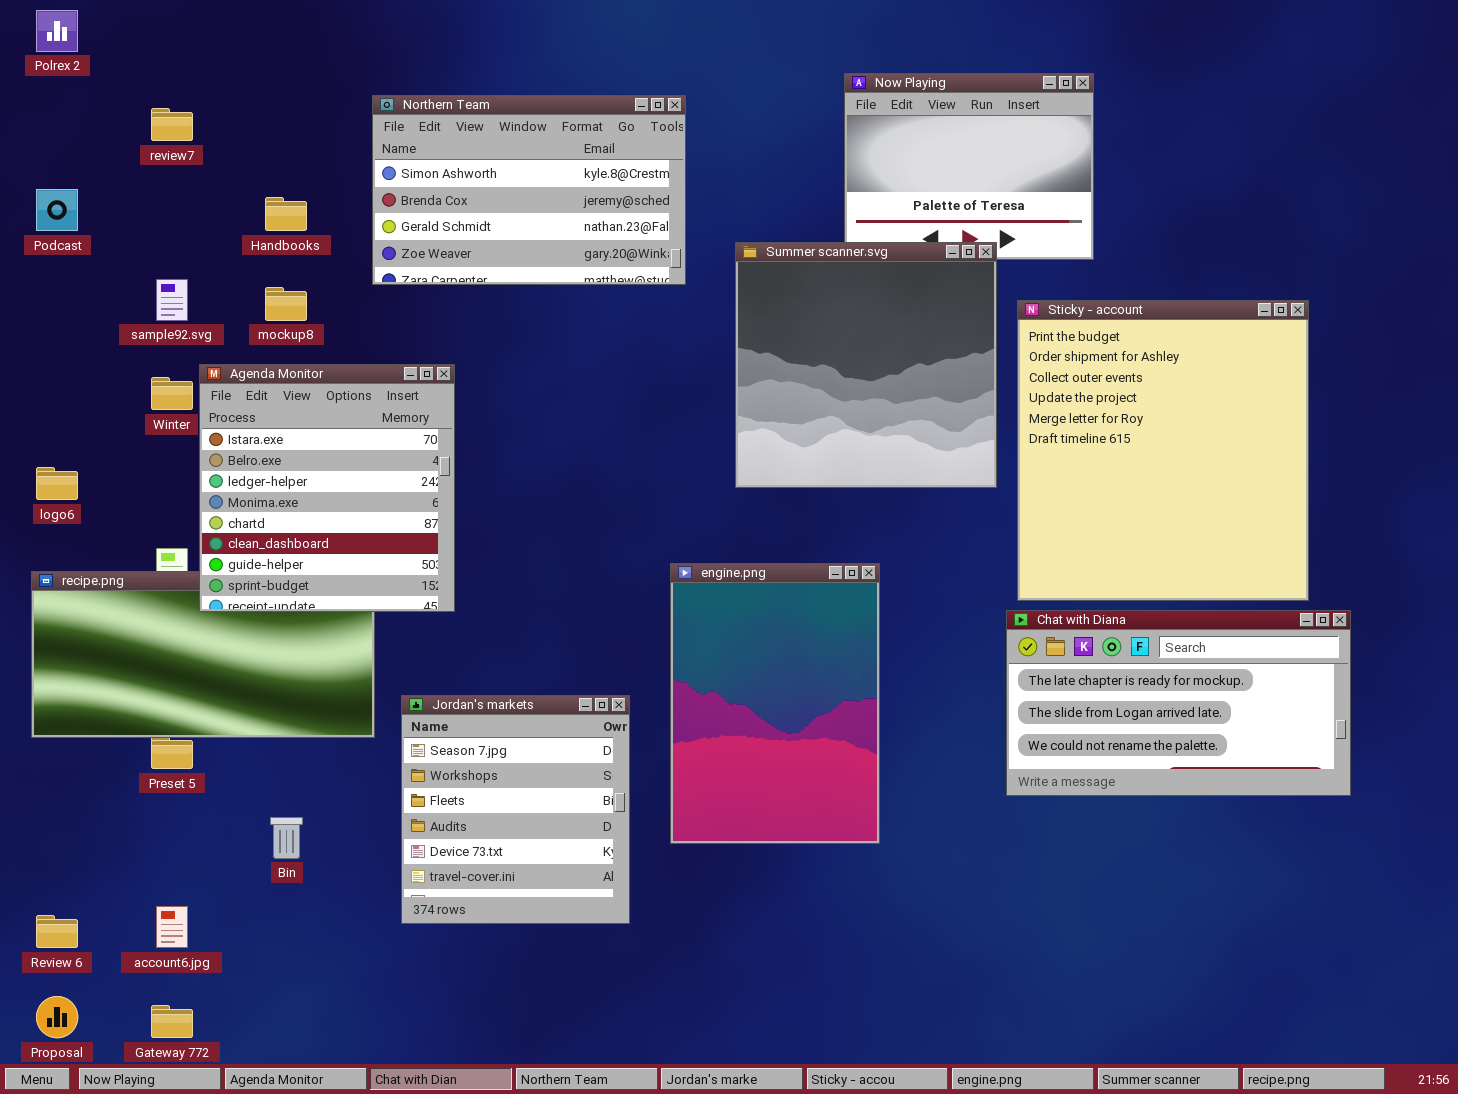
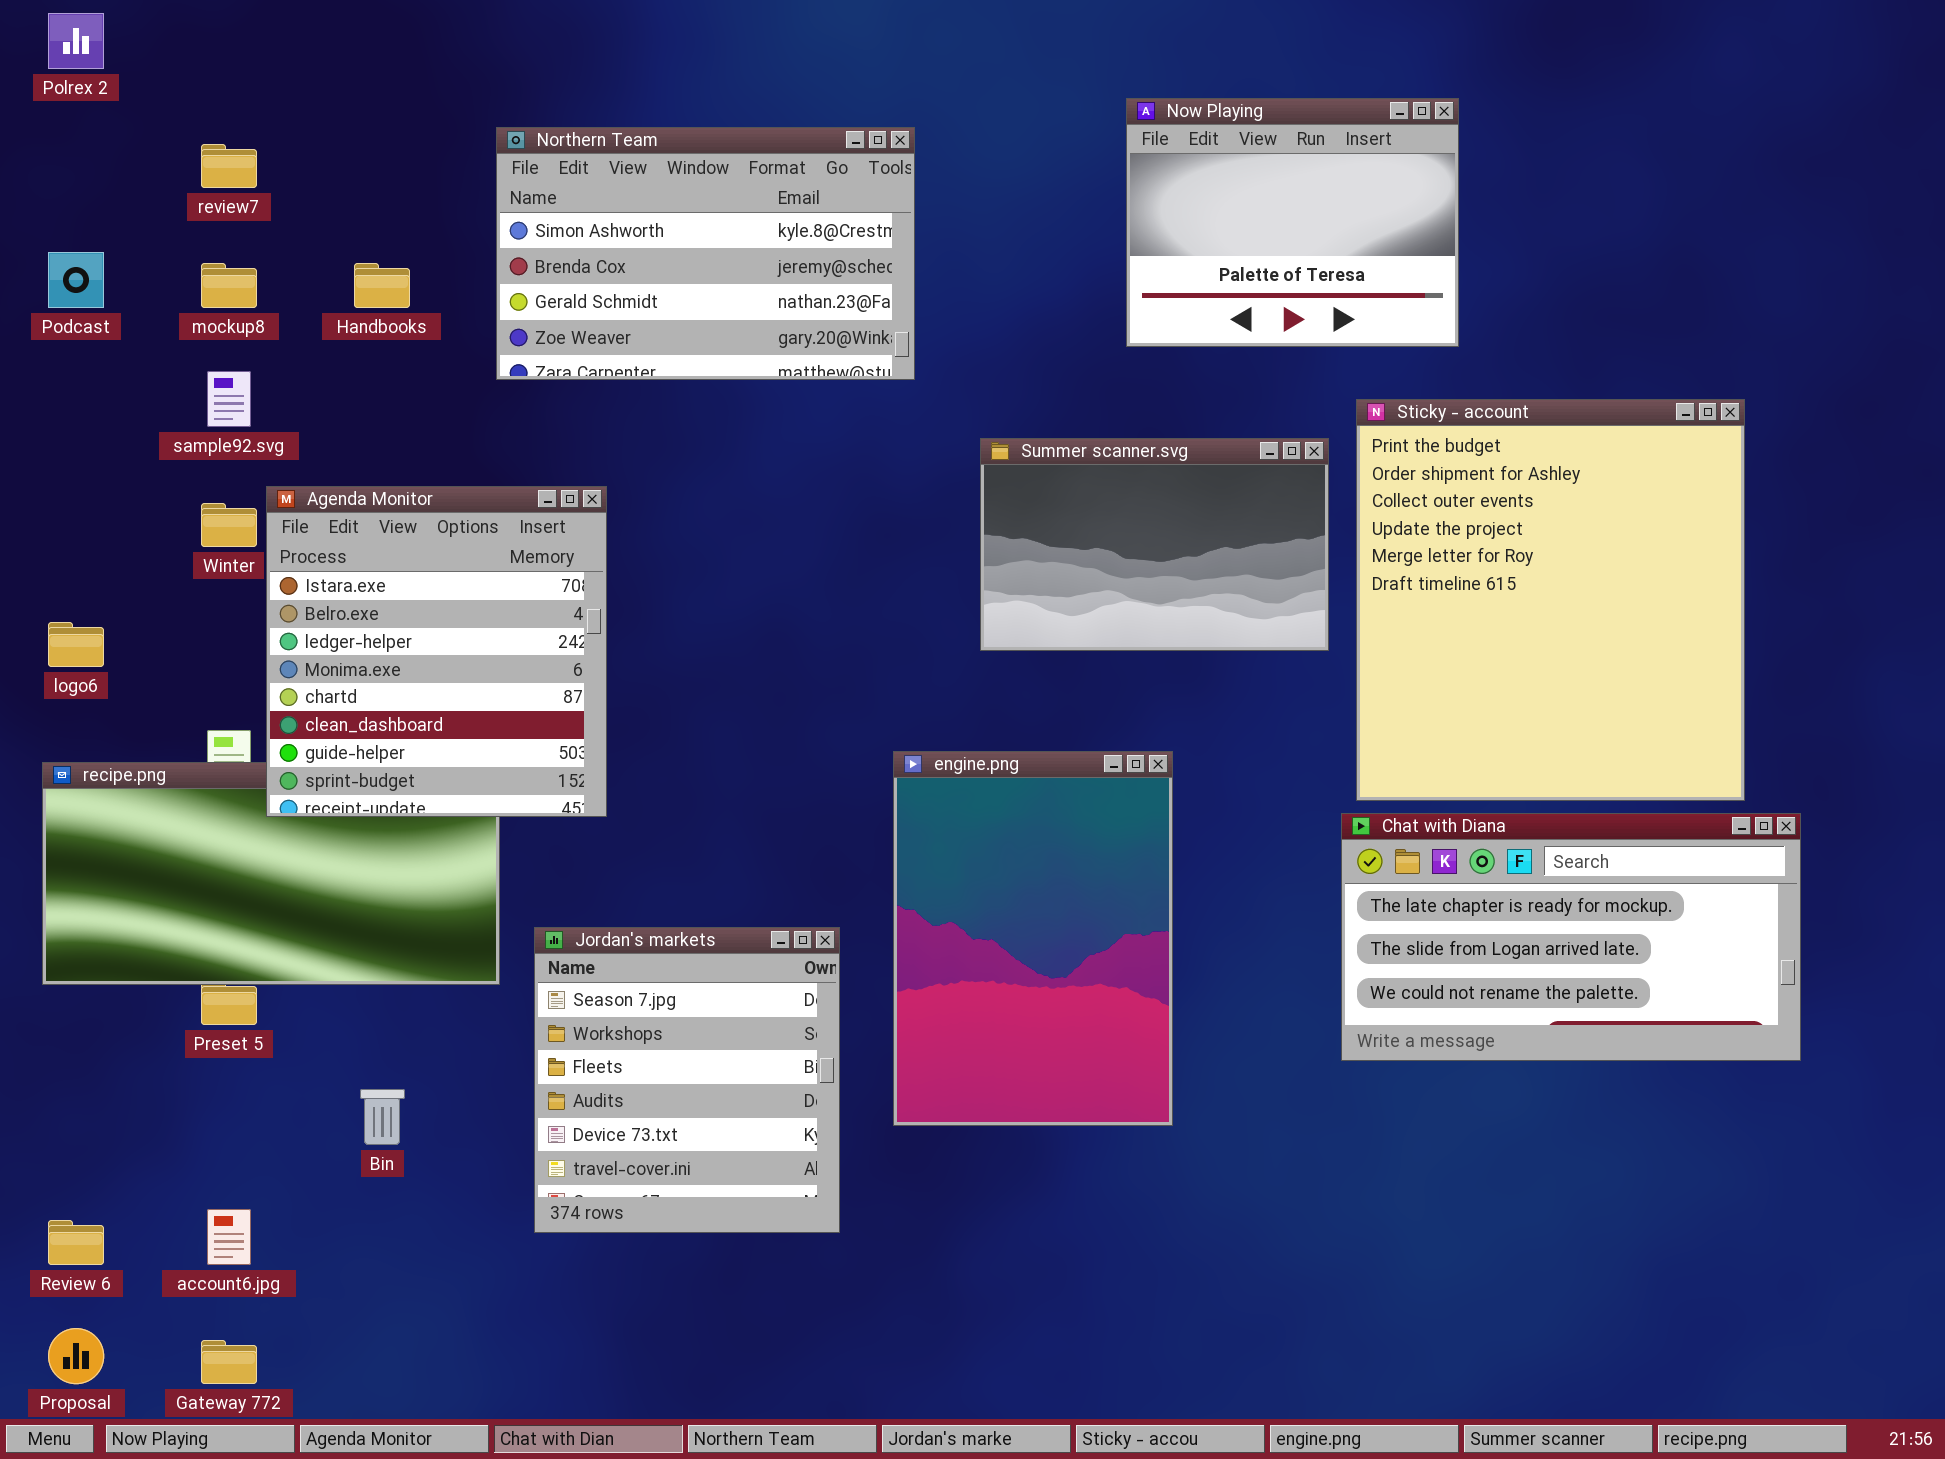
Summer scanner.svg: [735,242,997,488] -> [980,438,1329,651], resized
mockup8: [265,287,307,321] -> [201,263,257,308], moved

